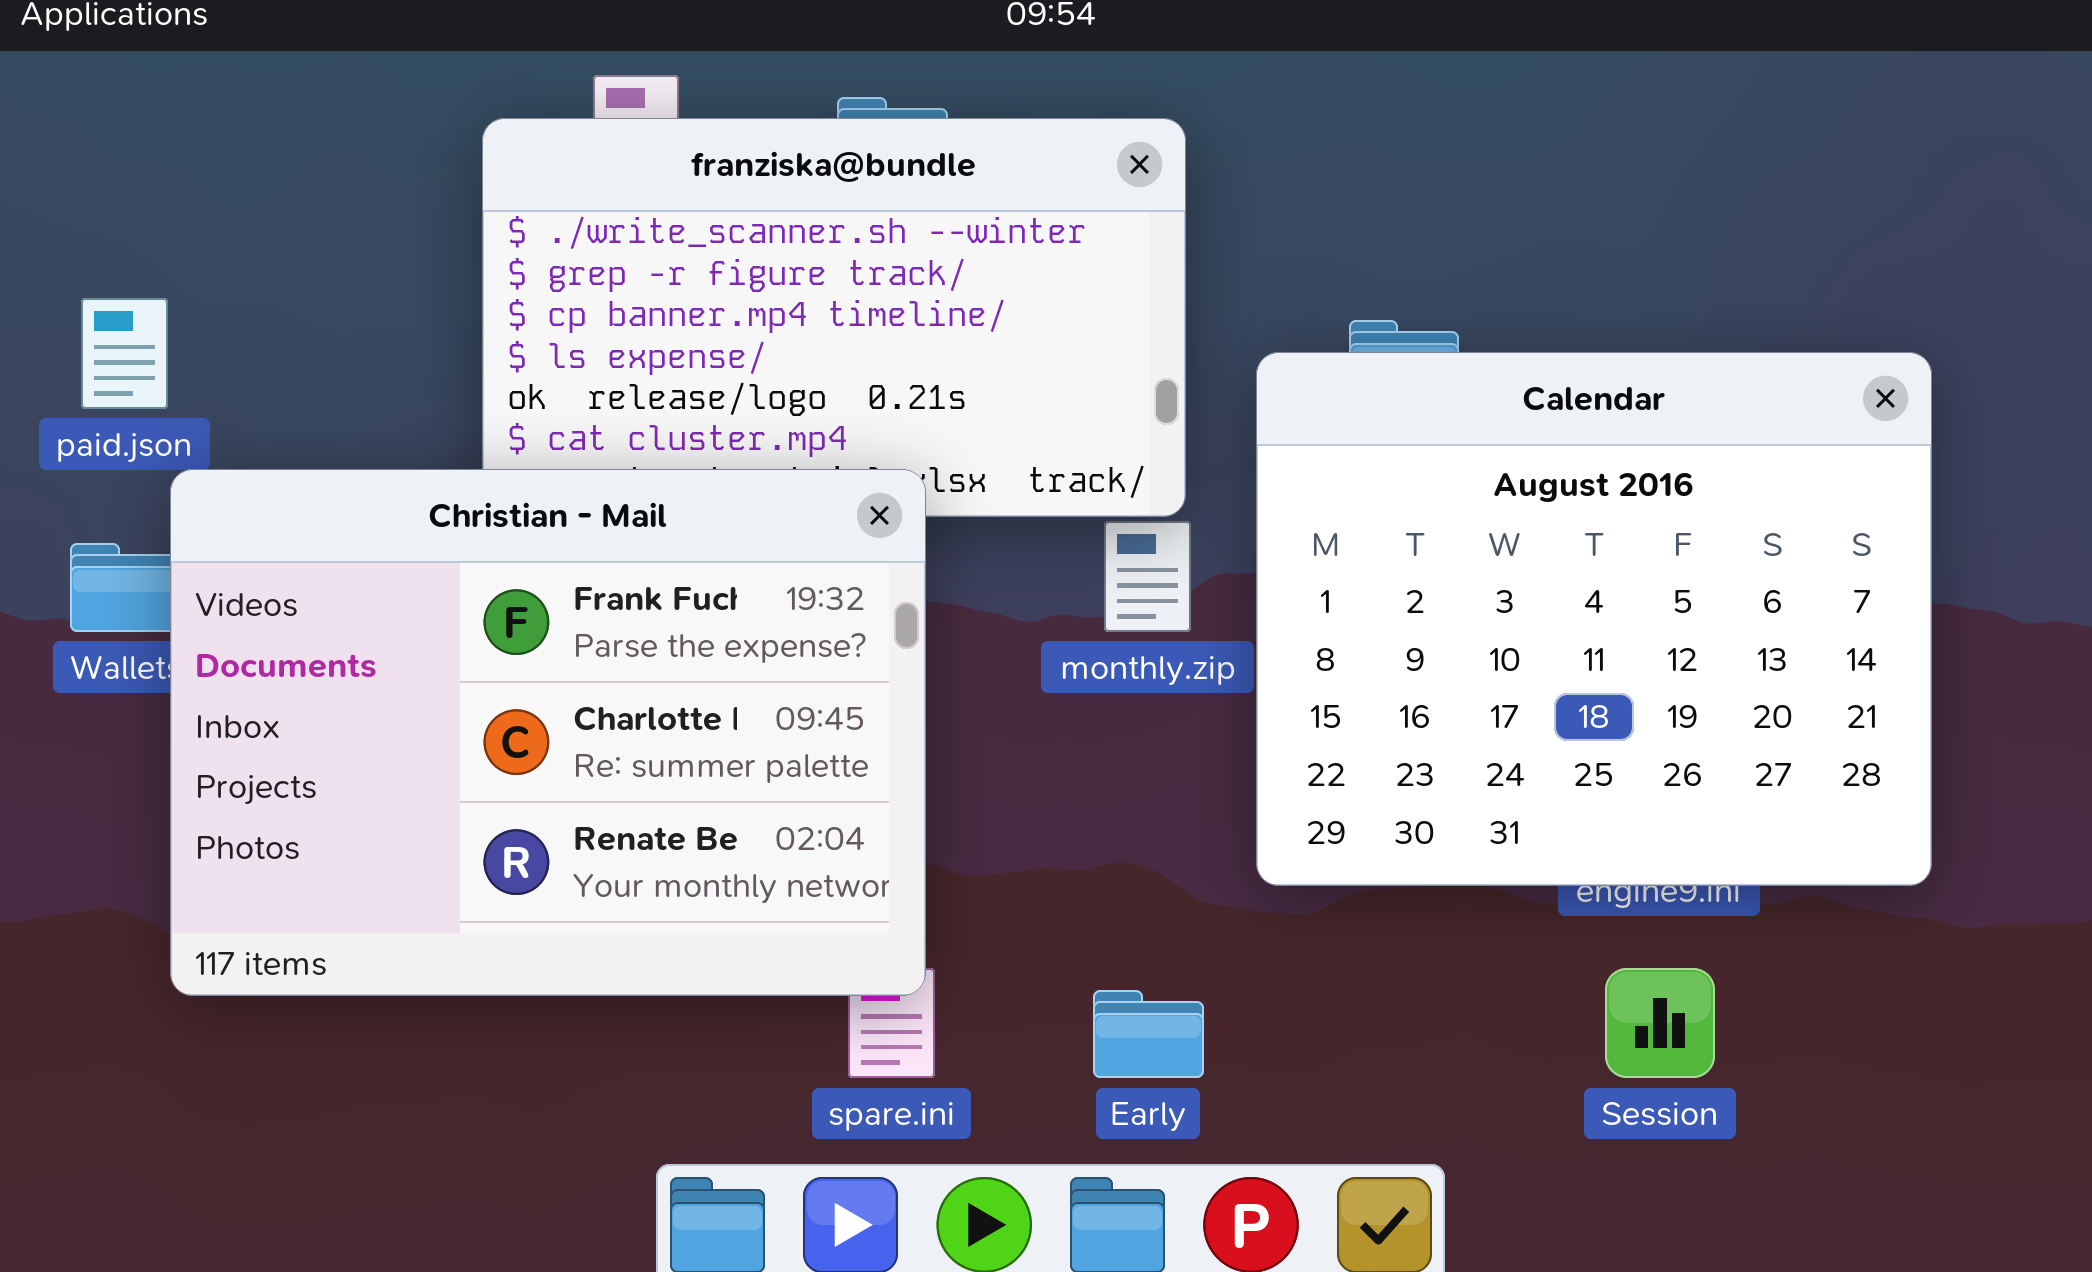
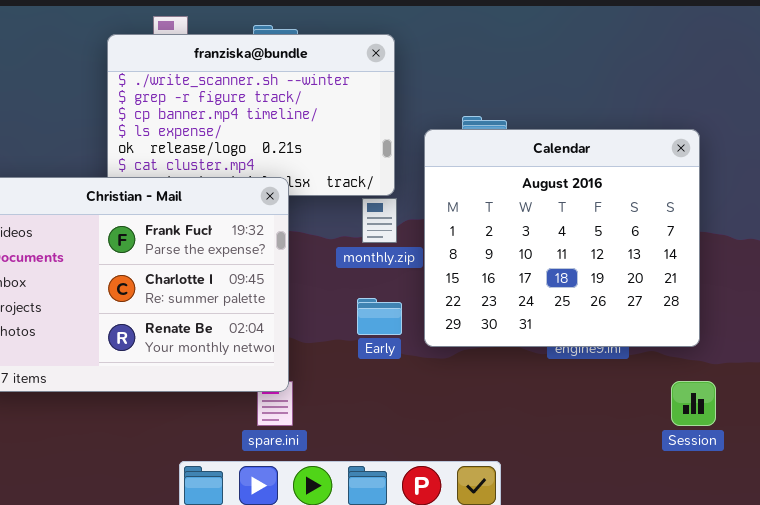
Session: [1605,968,1715,1078] -> [671,381,716,426], moved
Early: [1093,990,1204,1078] -> [357,298,402,335], moved

